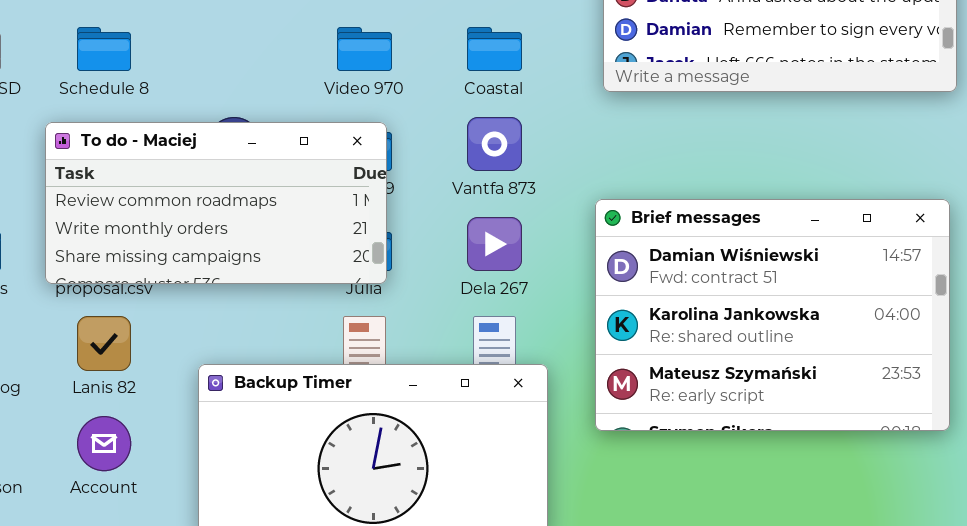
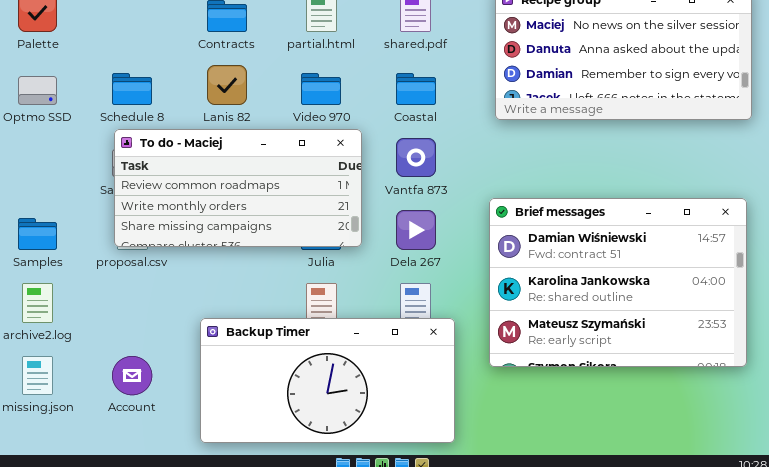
To do - Maciej: [45,122,387,284] -> [114,129,362,247], moved
Lanis 82: [77,316,131,371] -> [207,65,247,105], moved

